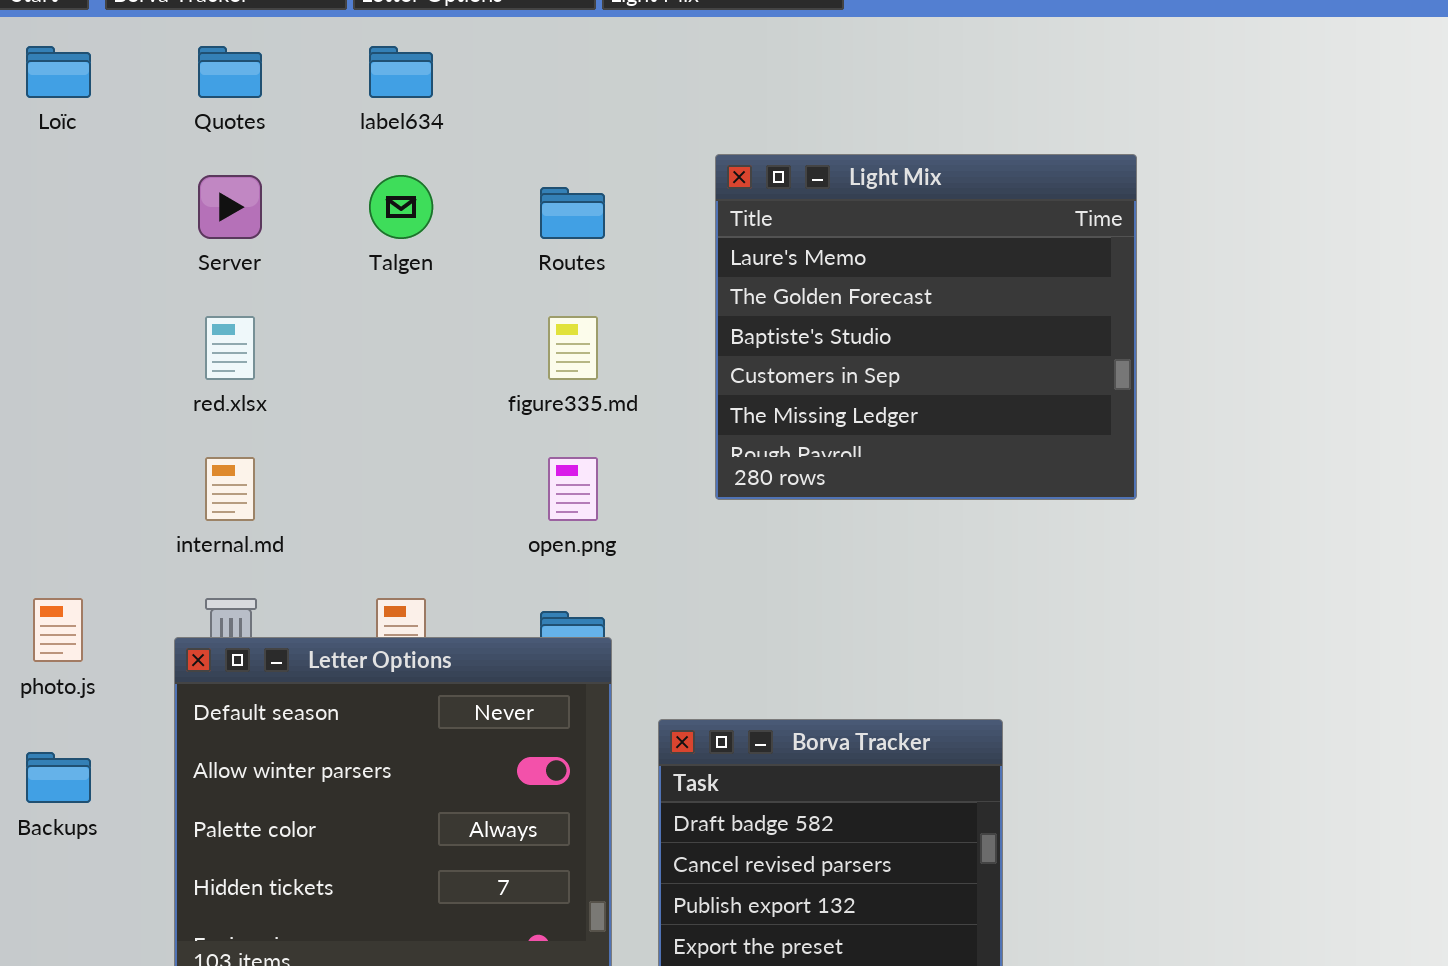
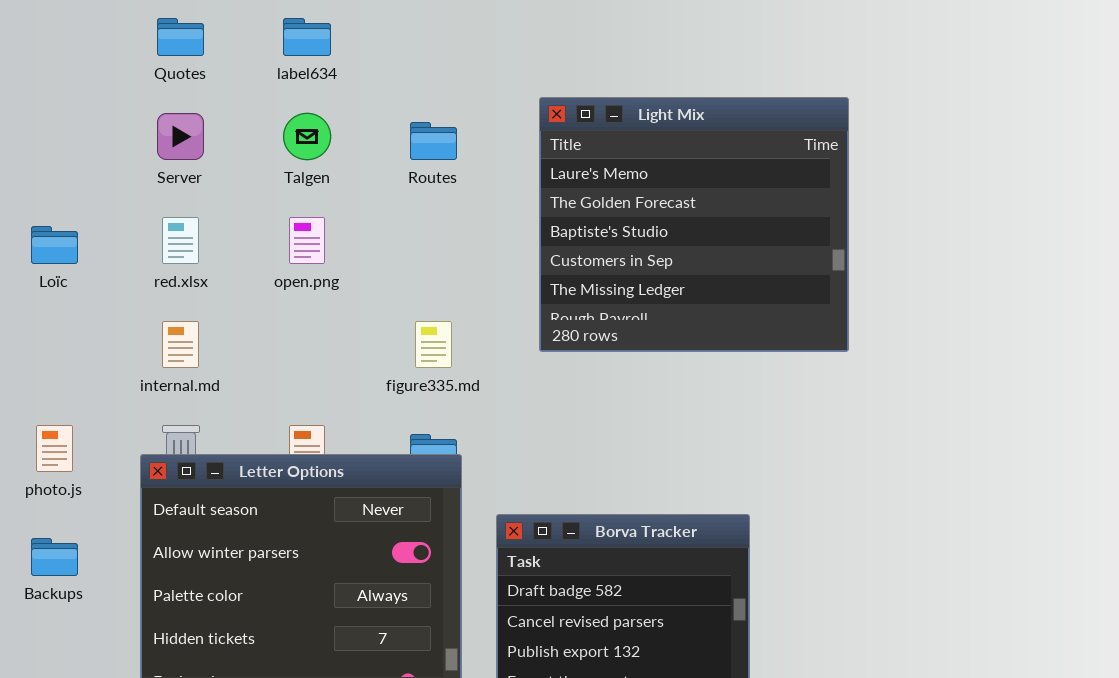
Loïc: [26,46,91,98] -> [31,226,78,264], moved
figure335.md: [548,316,598,380] -> [415,321,452,368], moved
open.png: [548,457,598,521] -> [289,217,325,264], moved

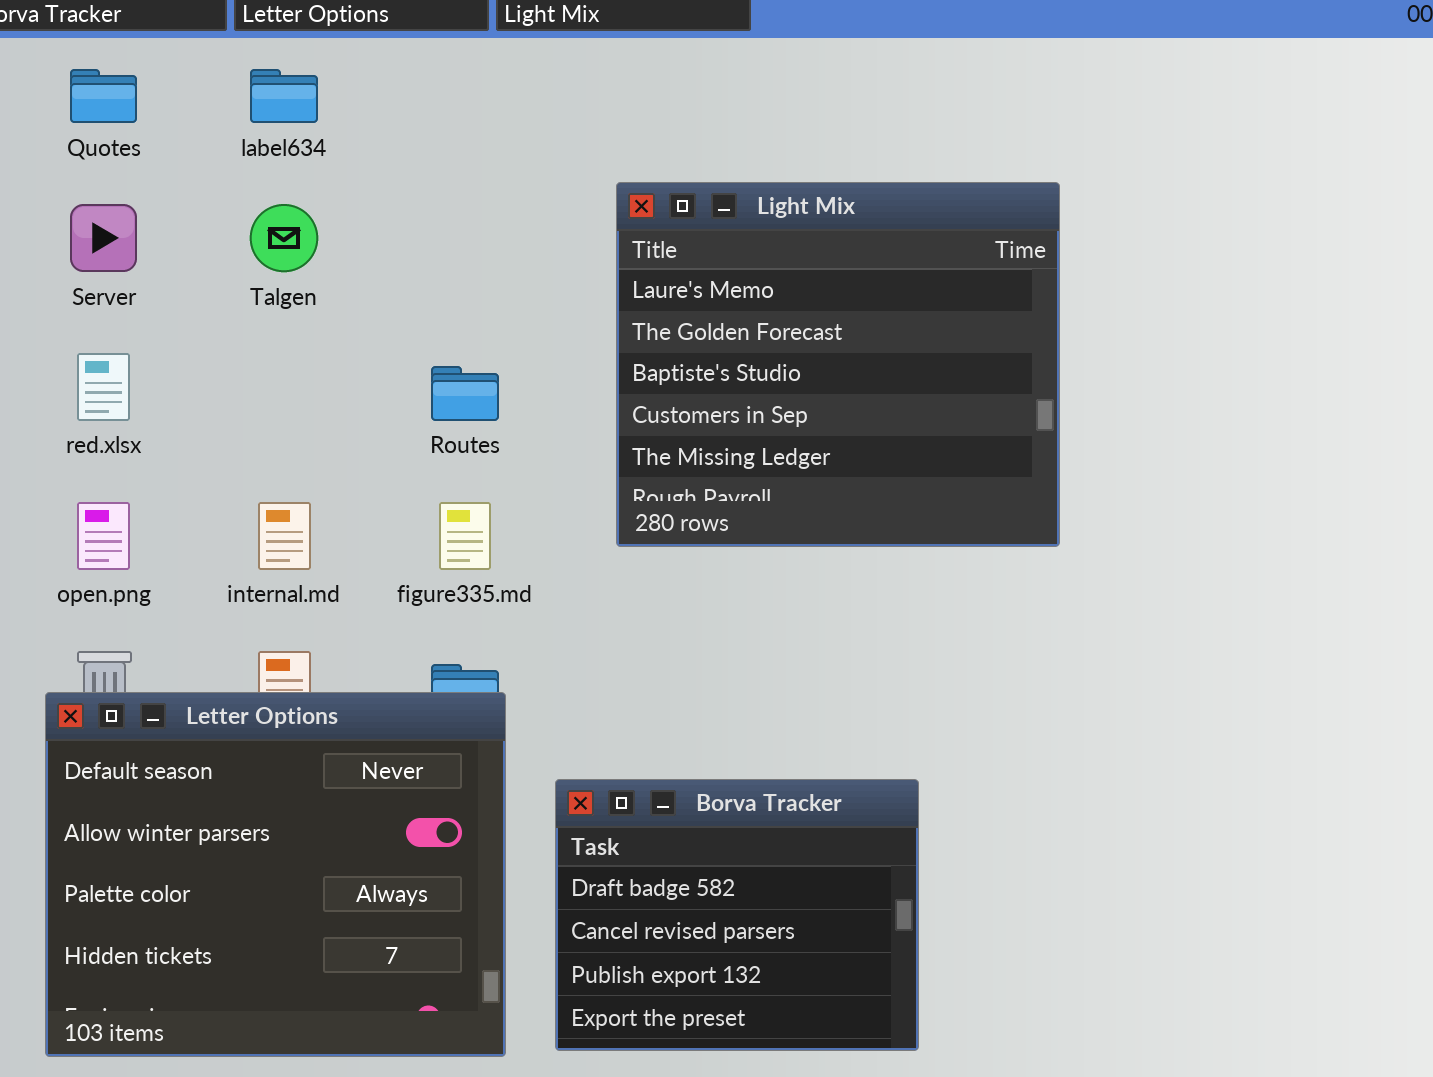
Routes: [410,122,457,160] -> [431,366,499,421], moved
open.png: [289,217,325,264] -> [77,502,130,570], moved
internal.md: [162,321,199,368] -> [258,502,311,570], moved

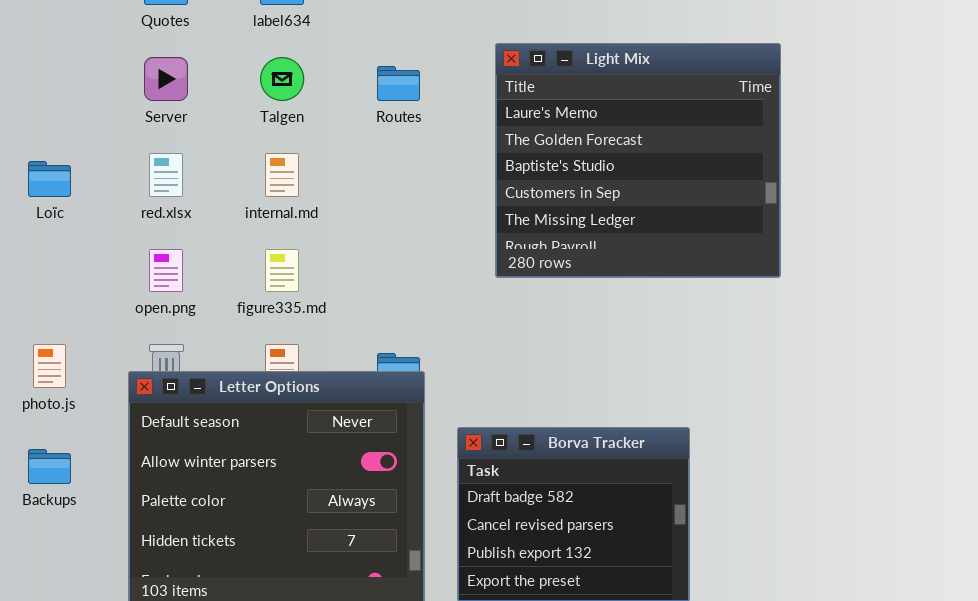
Routes: [431,366,499,421] -> [377,66,420,101], moved
internal.md: [258,502,311,570] -> [265,153,299,197], moved
figure335.md: [439,502,491,570] -> [265,249,299,292], moved

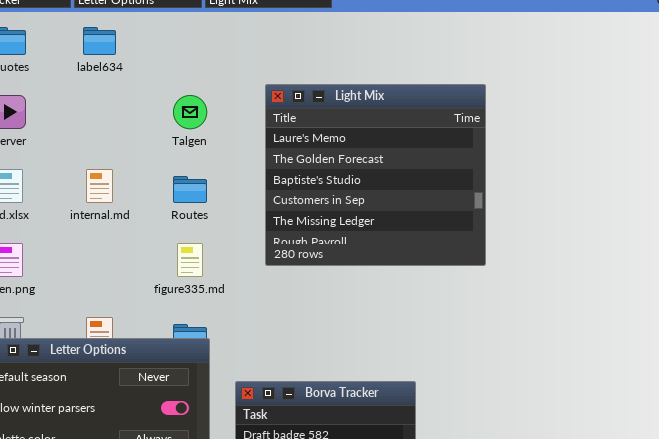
Talgen: [260,57,304,101] -> [173,95,207,129], moved
Routes: [377,66,420,101] -> [173,176,207,203], moved
figure335.md: [265,249,299,292] -> [177,243,203,277], moved

